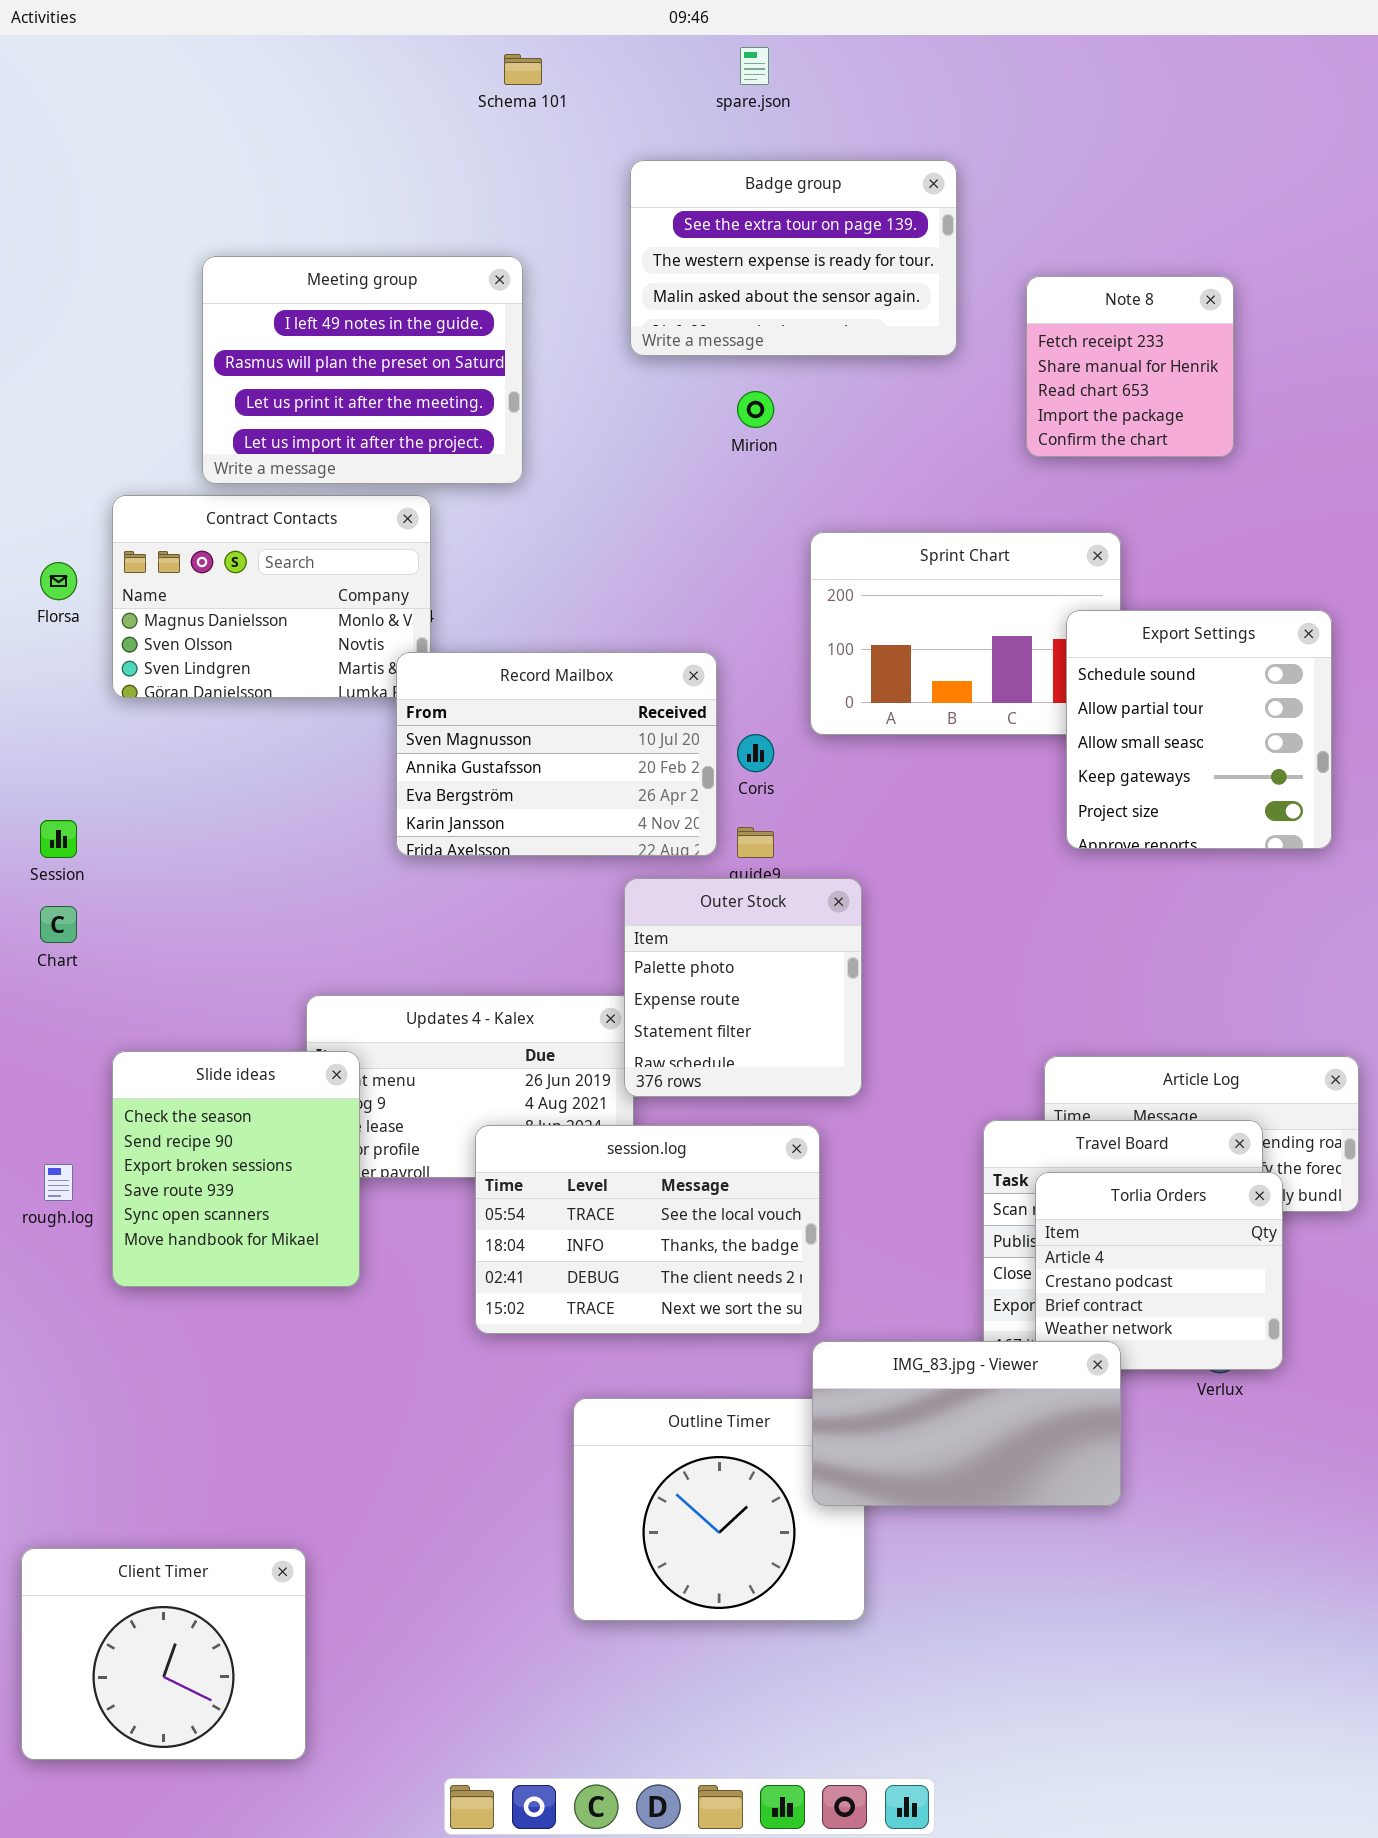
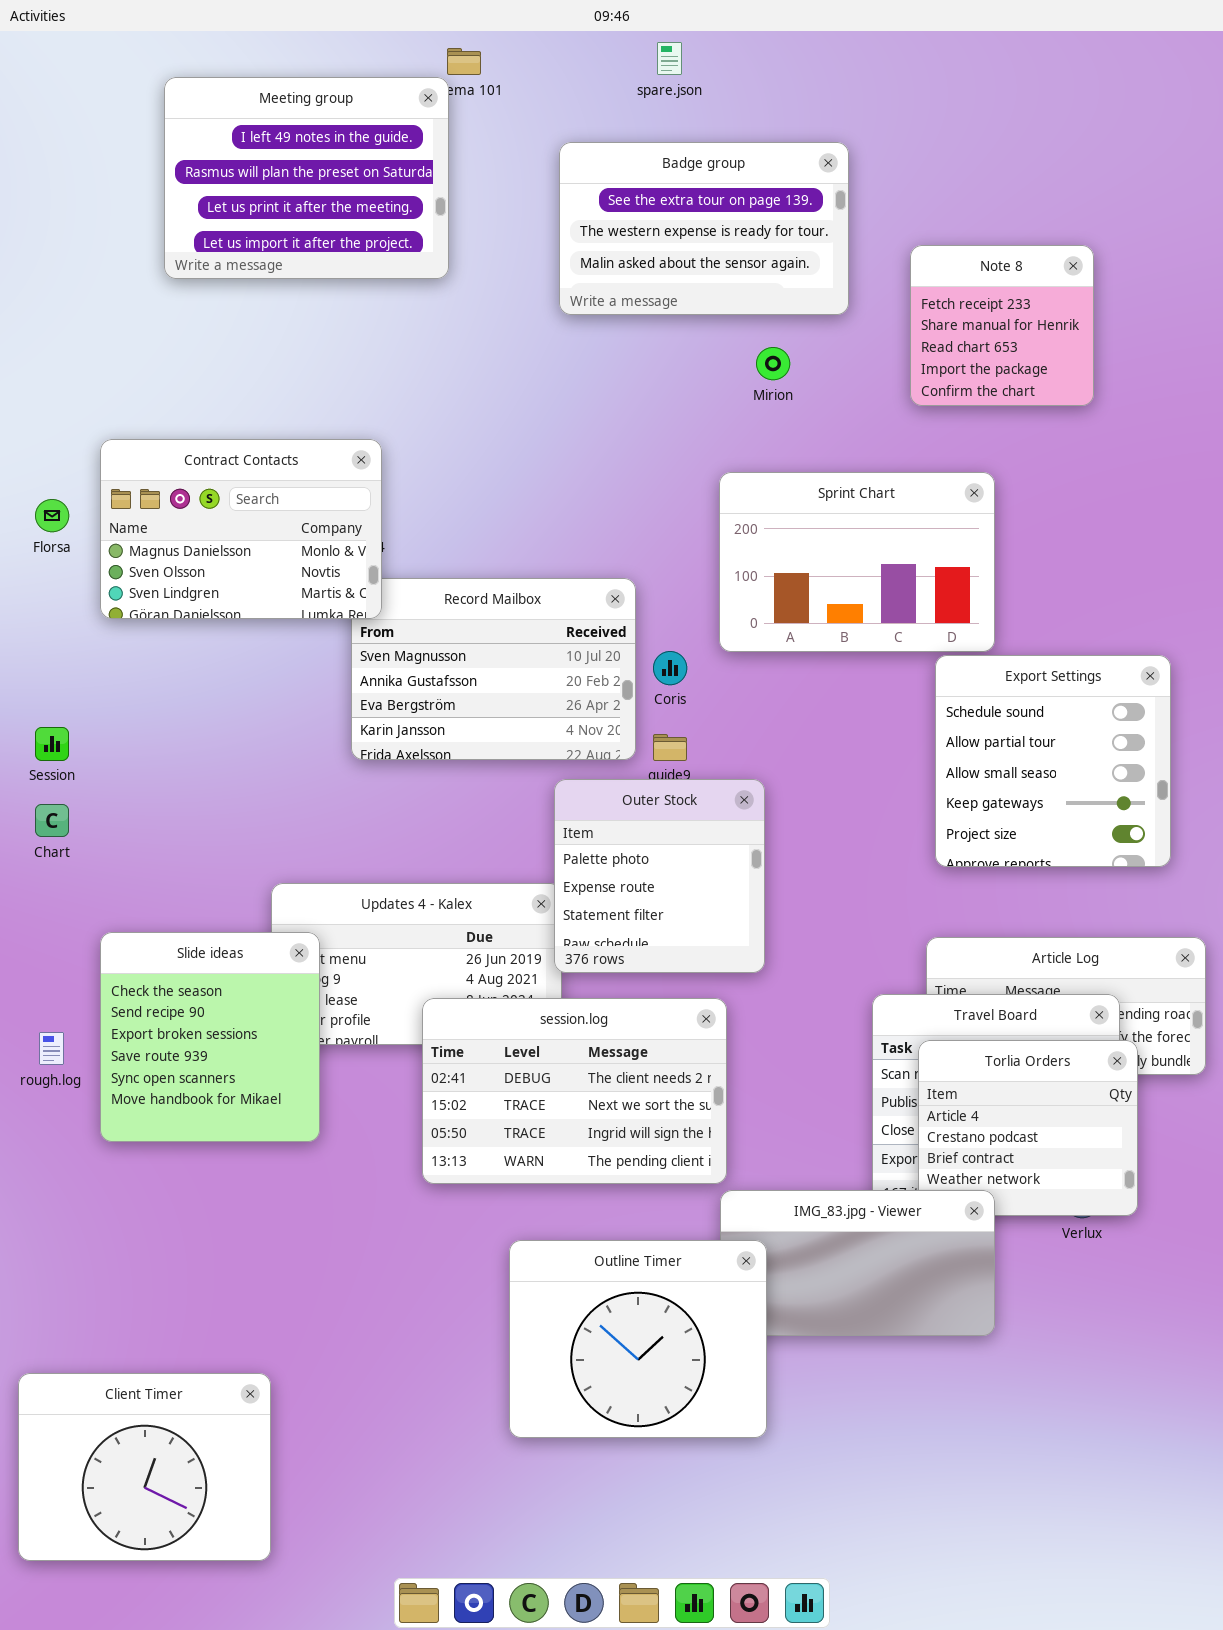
Meeting group: [202,256,523,484] -> [164,77,449,279], moved
Mirion: [737,391,774,428] -> [756,347,790,380], moved
Contract Contacts: [112,495,431,698] -> [100,439,382,619], raised
Export Settings: [1066,610,1332,849] -> [935,655,1171,867], moved
session.log: [475,1125,820,1334] -> [422,998,727,1184], scrolled down 2 rows
Outline Timer: [573,1398,865,1621] -> [509,1240,767,1438], raised

